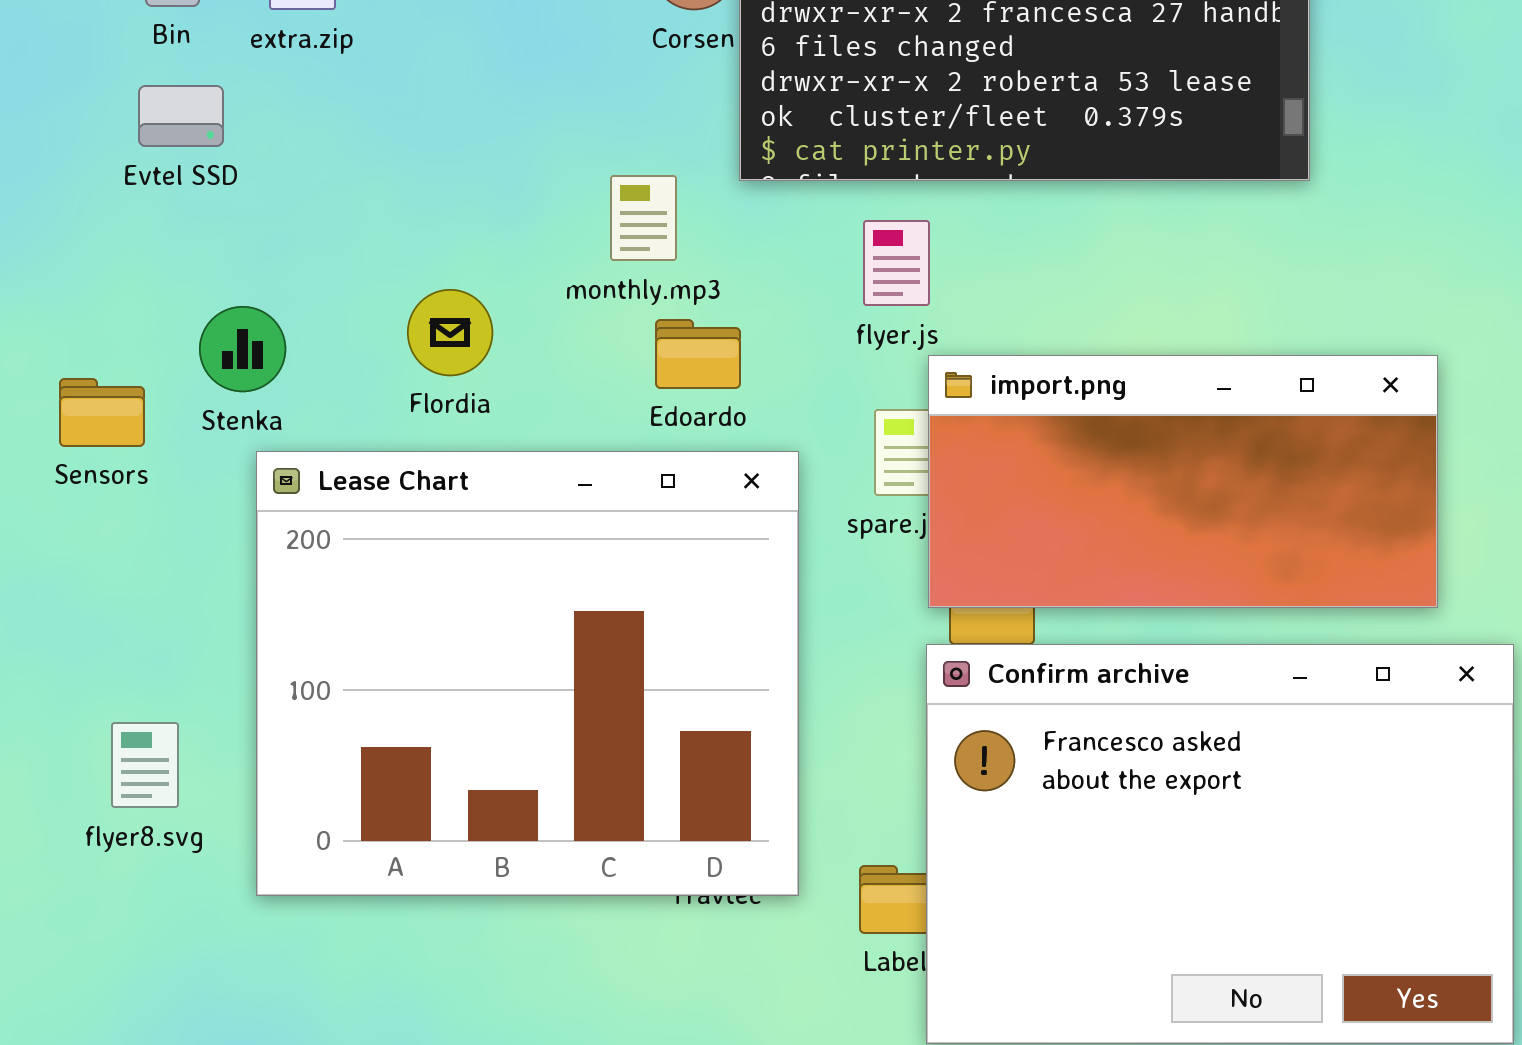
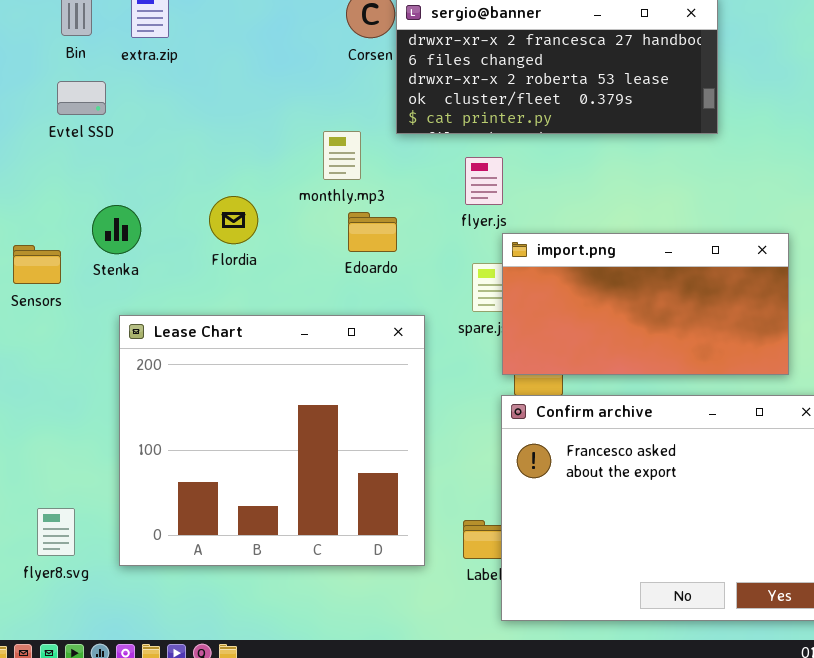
Lease Chart: [256,451,799,896] -> [119,315,425,566], moved
flyer8.svg: [111,722,179,808] -> [37,508,75,556], moved

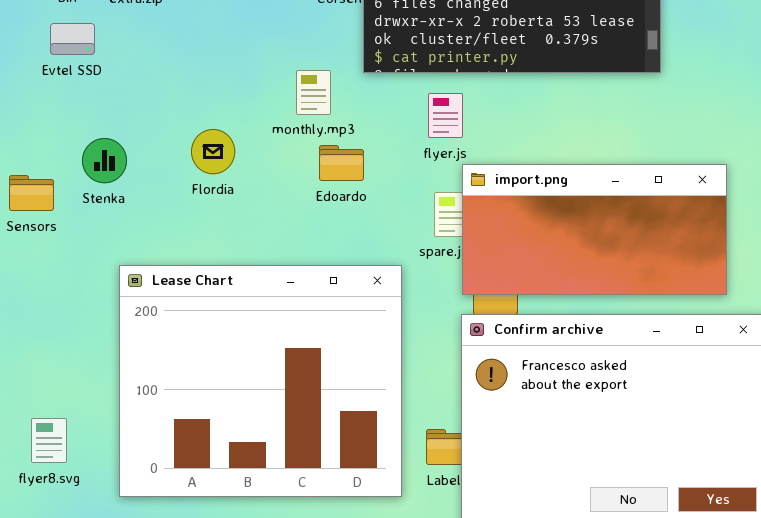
Lease Chart: [119,315,425,566] -> [119,265,402,497], moved

